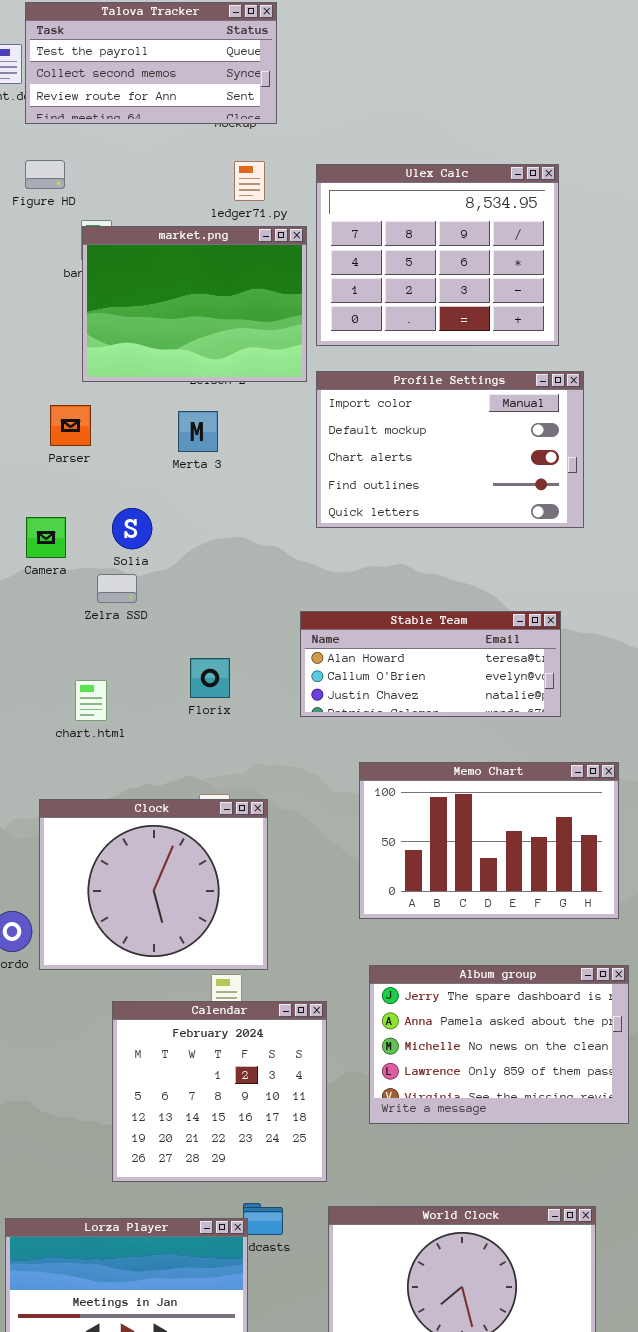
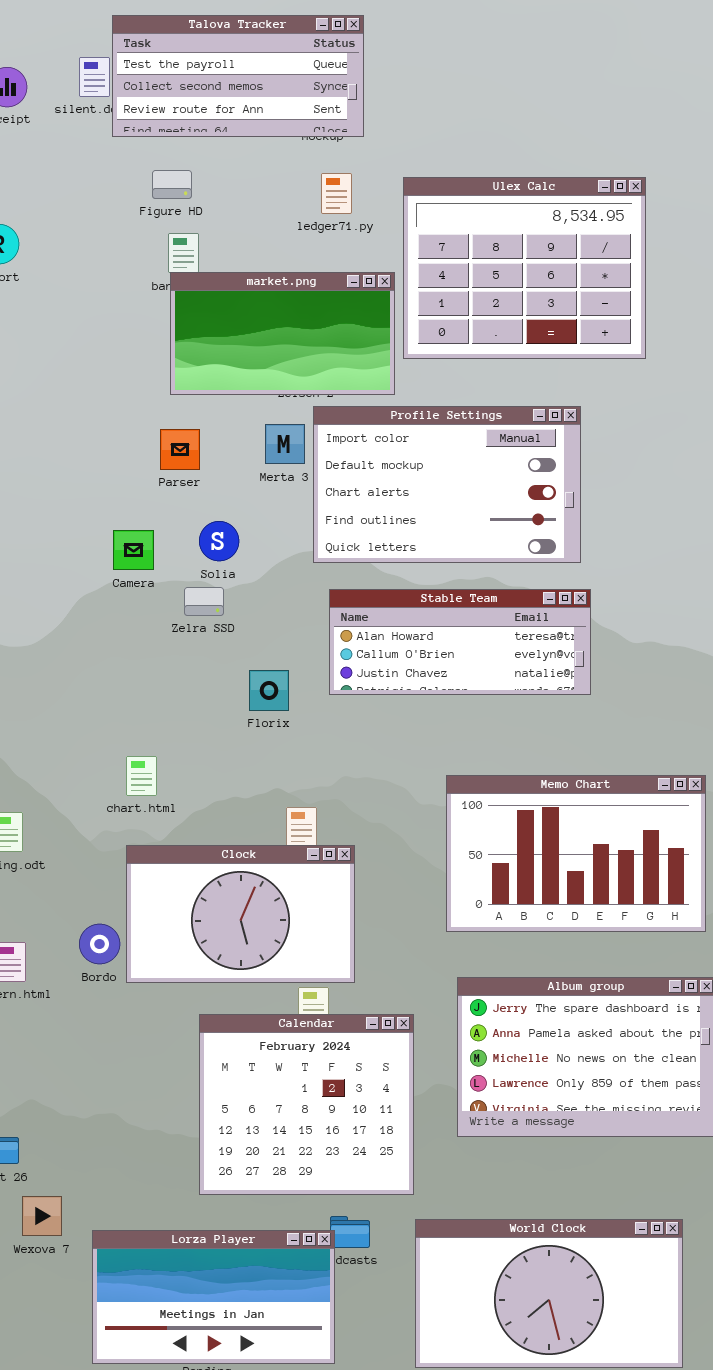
Figure HD: [25,160,65,189] -> [152,170,192,199], moved
market.png: [82,226,307,382] -> [170,272,395,395], resized
Profile Settings: [316,371,584,528] -> [313,406,581,563], moved
Parser: [50,405,91,446] -> [160,429,200,470], moved
Stable Team: [300,611,561,717] -> [329,589,591,695], moved
Florix: [190,658,230,698] -> [249,670,289,711], moved
chart.html: [75,680,107,721] -> [126,756,157,796], moved
Clock: [39,799,268,970] -> [126,845,355,983], resized

